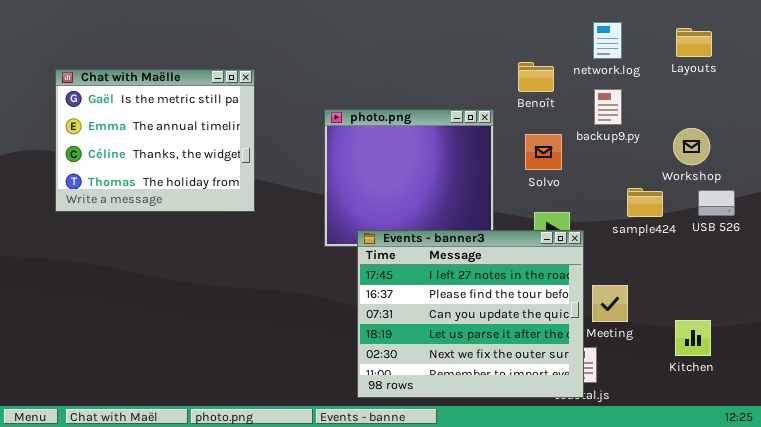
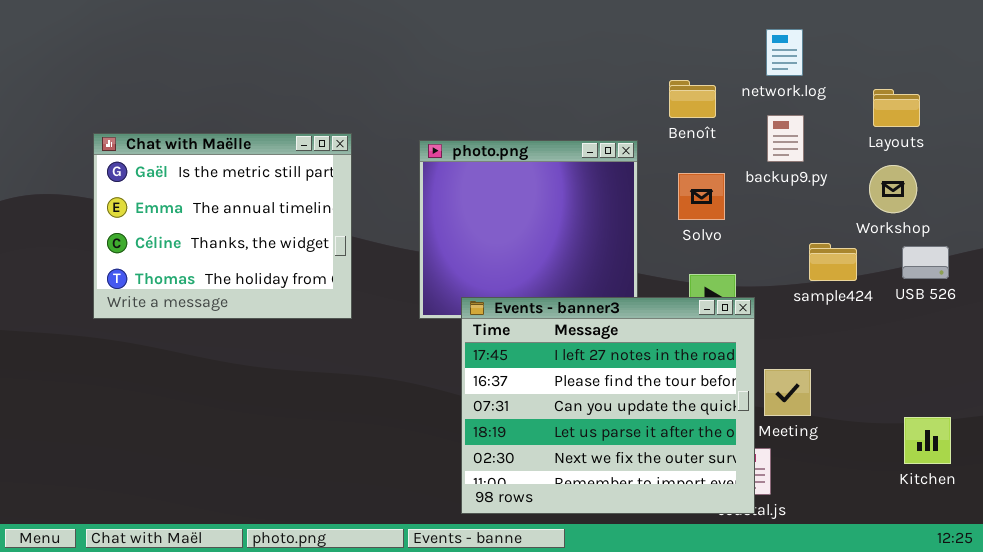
Layouts: [676,28,712,57] -> [873,89,920,127], moved
Chat with Maëlle: [55,69,255,212] -> [93,133,352,319], moved
Kitchen: [675,320,711,356] -> [904,417,951,464], moved

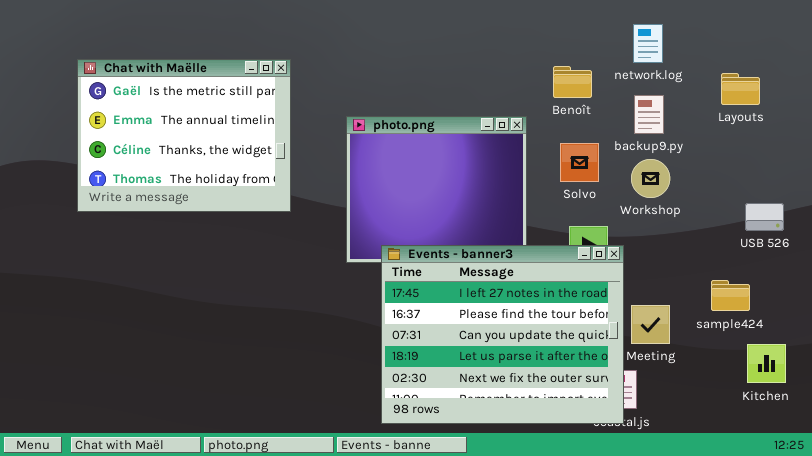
Chat with Maëlle: [93,133,352,319] -> [77,59,291,212], moved
Workshop: [869,165,917,213] -> [631,159,670,198], moved
sample424: [809,243,857,281] -> [711,280,750,311], moved

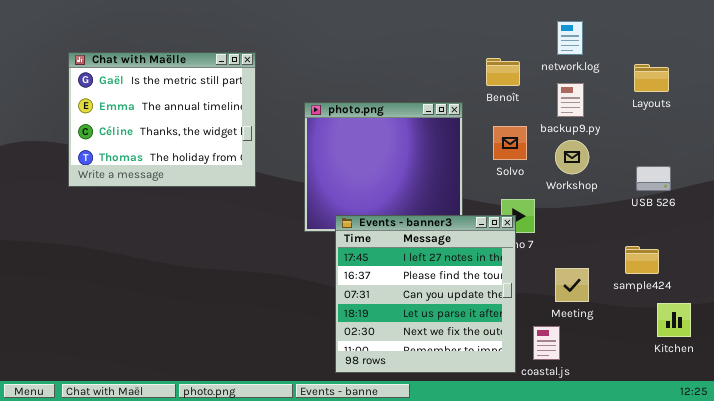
USB 526: [745,203,784,231] -> [636,166,671,191], moved
Events - banner3: [381,245,624,424] -> [335,215,516,373], resized

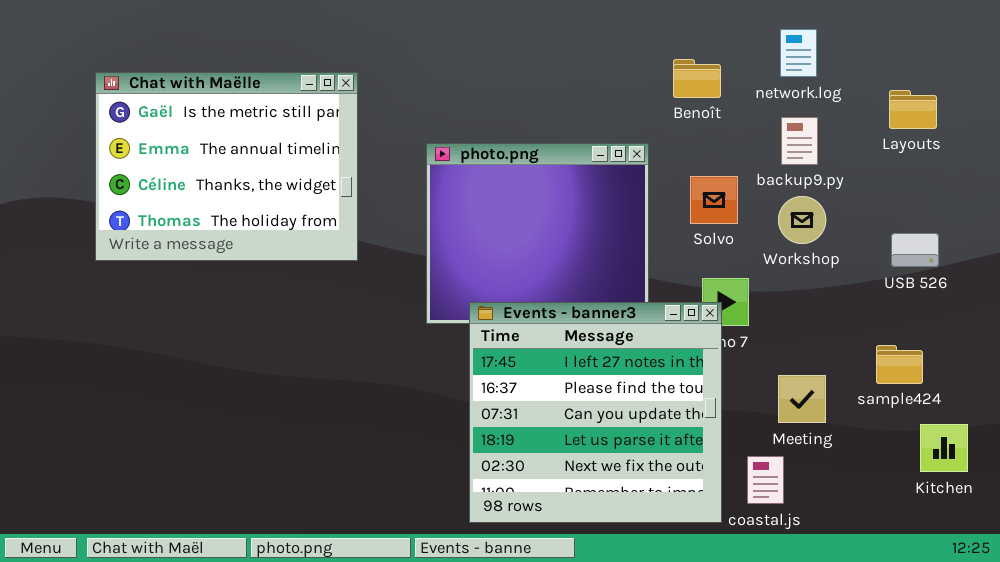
Benoît: [486,58,520,86] -> [673,59,721,98], moved

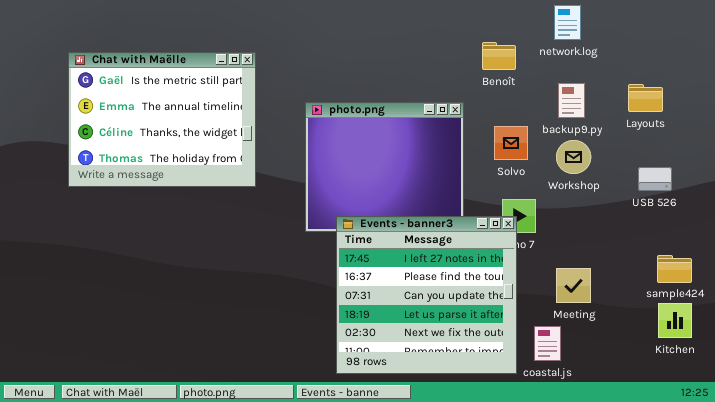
network.log: [780,29,817,77] -> [554,5,581,40], moved
Layouts: [889,90,937,129] -> [628,84,663,112], moved
sample424: [876,345,923,384] -> [657,255,692,283], moved

